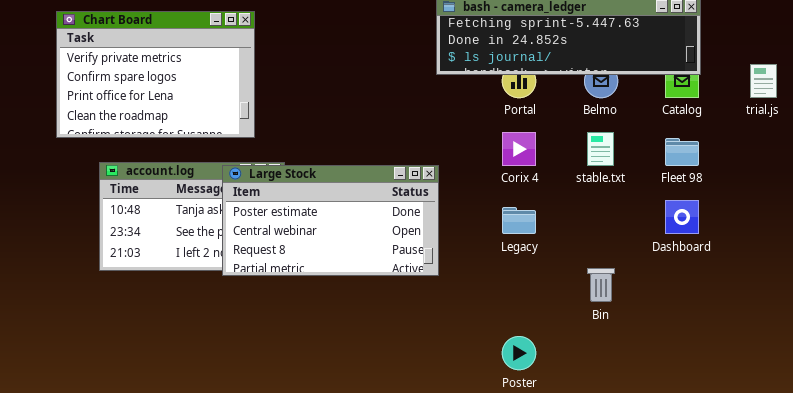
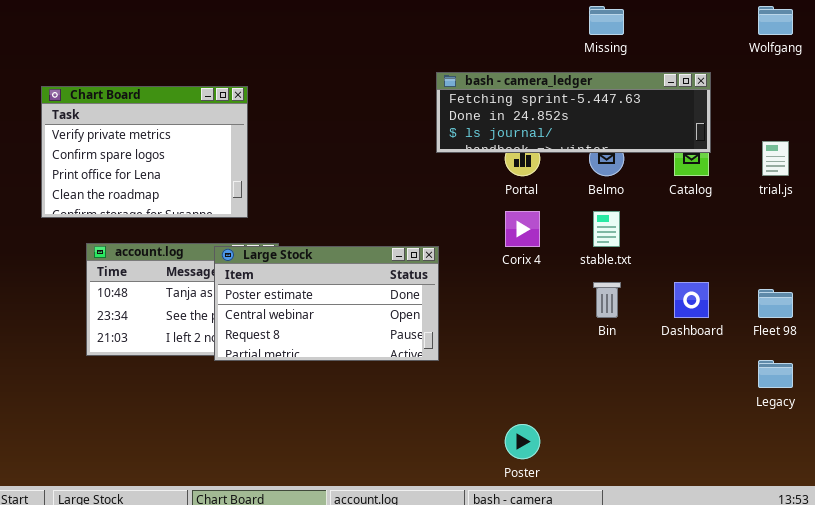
Fleet 98: [665,138,699,166] -> [758,289,793,318], moved
Legacy: [502,207,536,234] -> [758,360,793,388], moved
Bin: [587,268,615,302] -> [593,282,621,318], moved

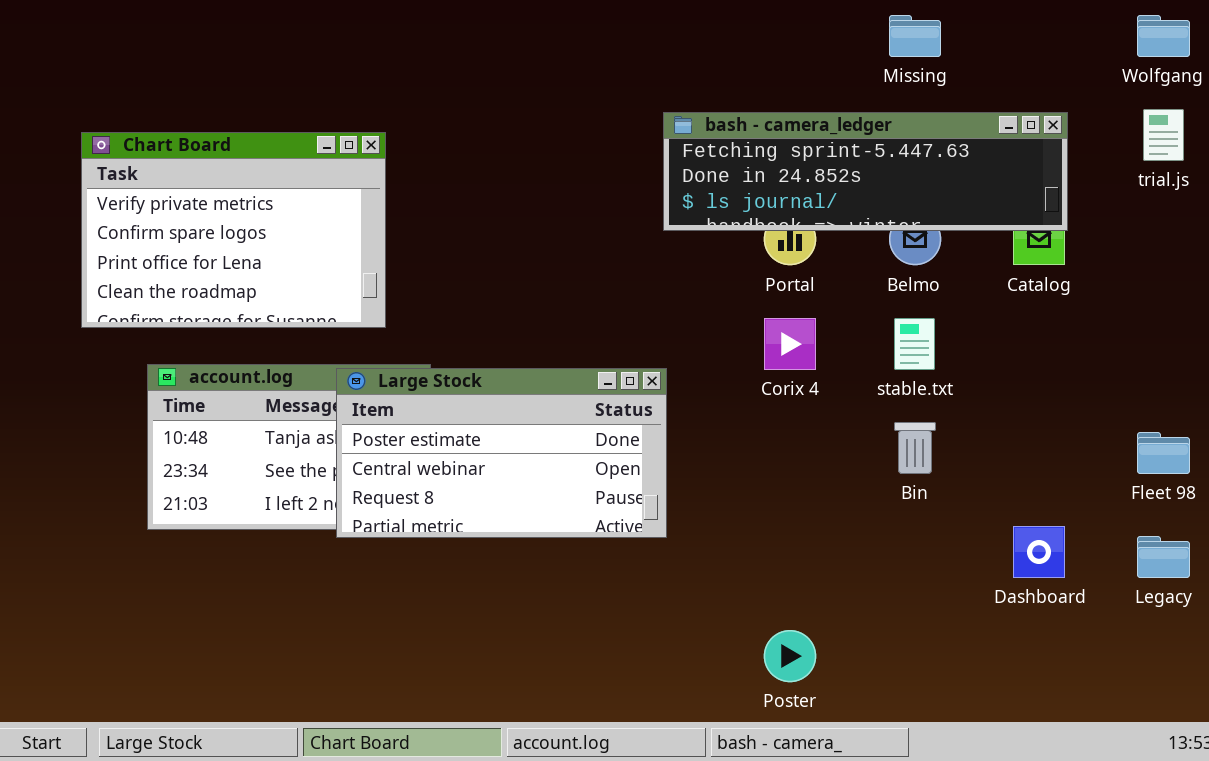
trial.js: [762,141,789,176] -> [1143,109,1184,161], moved
Dashboard: [674,282,709,318] -> [1013,526,1065,578], moved

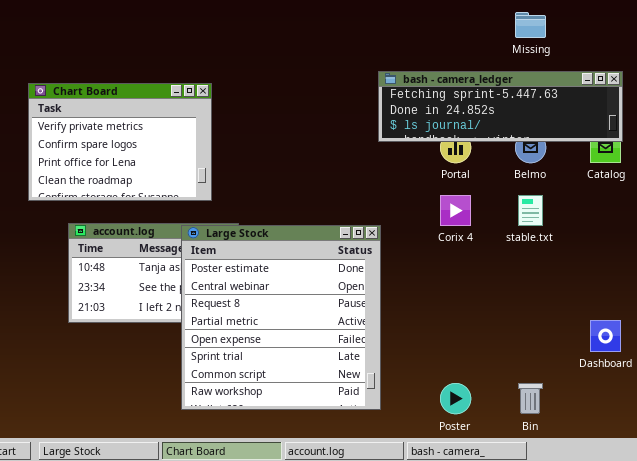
Large Stock: [336,368,667,538] -> [181,225,381,410], resized
Bin: [894,422,936,474] -> [518,383,543,414], moved

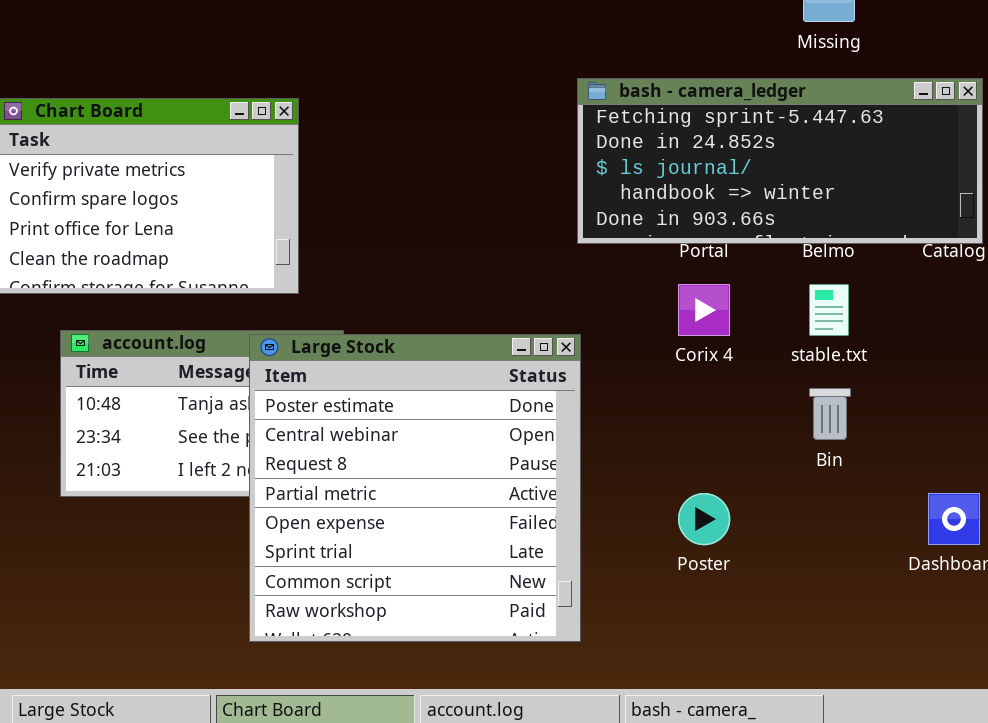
bash - camera_ledger: [378,71,623,142] -> [577,78,983,244], resized
Poster: [440,383,471,414] -> [678,493,730,545], moved
Bin: [518,383,543,414] -> [809,388,851,440], moved

